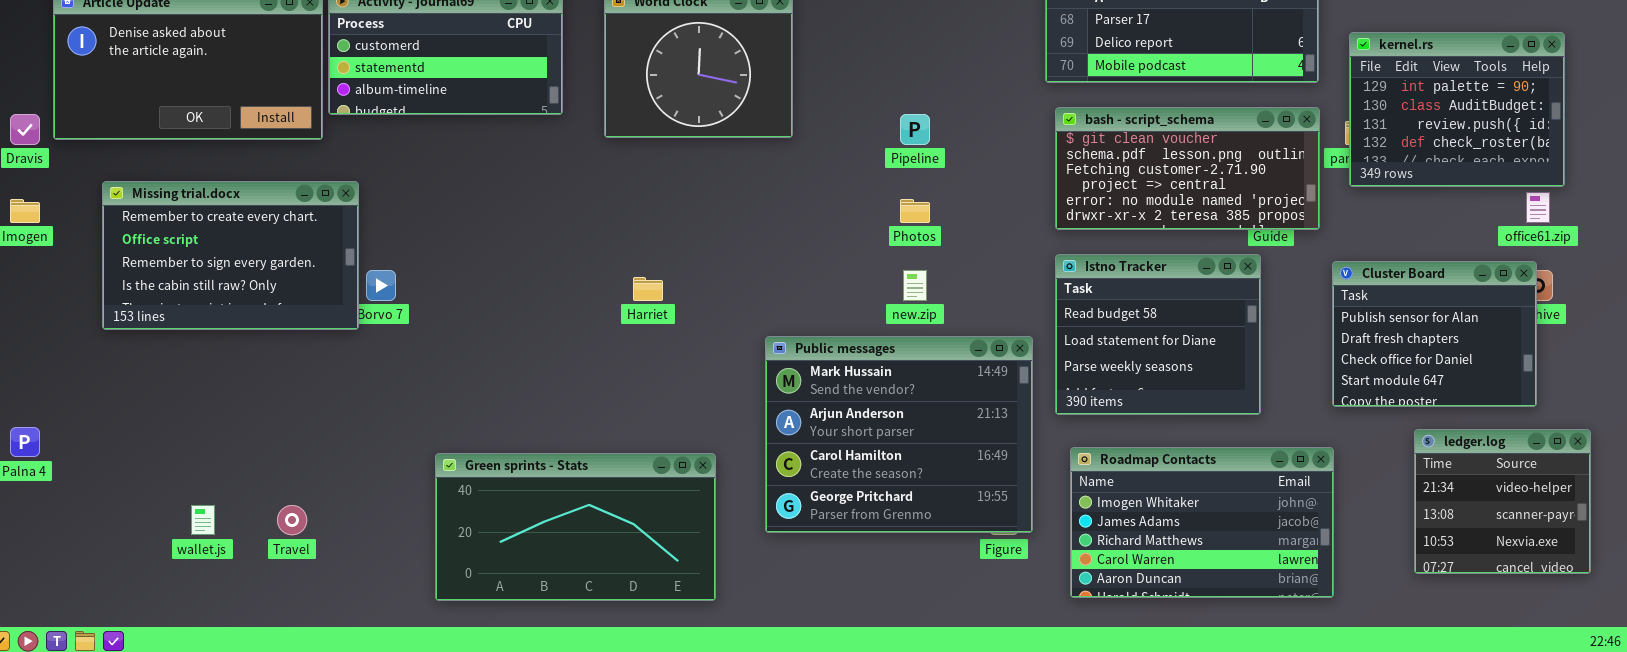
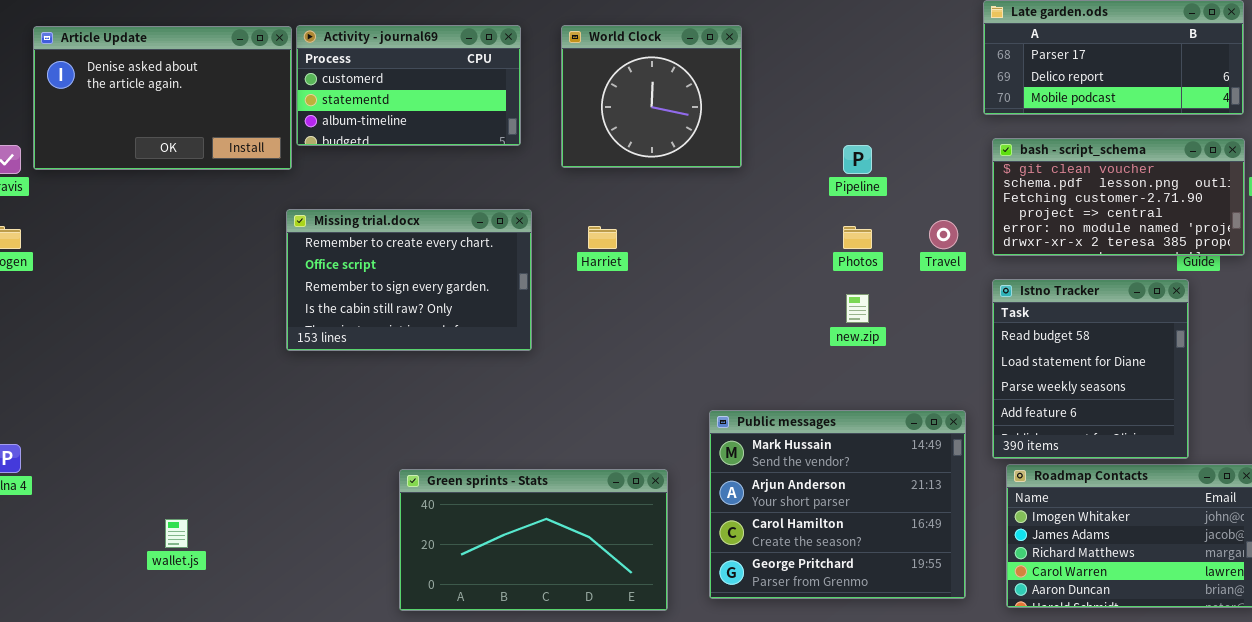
Missing trial.docx: [102,181,359,330] -> [286,209,532,351], moved
Istno Tracker: [1055,254,1261,415] -> [992,279,1189,459], resized
Harriet: [633,277,663,301] -> [588,226,617,249], moved
Public messages: [765,336,1033,533] -> [709,410,966,599], moved
Travel: [277,505,307,535] -> [929,220,958,249], moved

